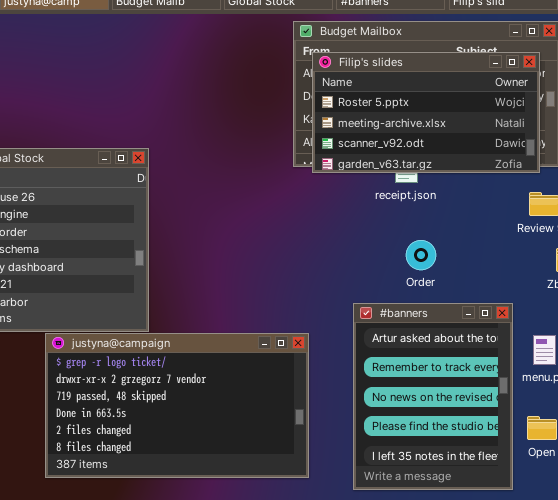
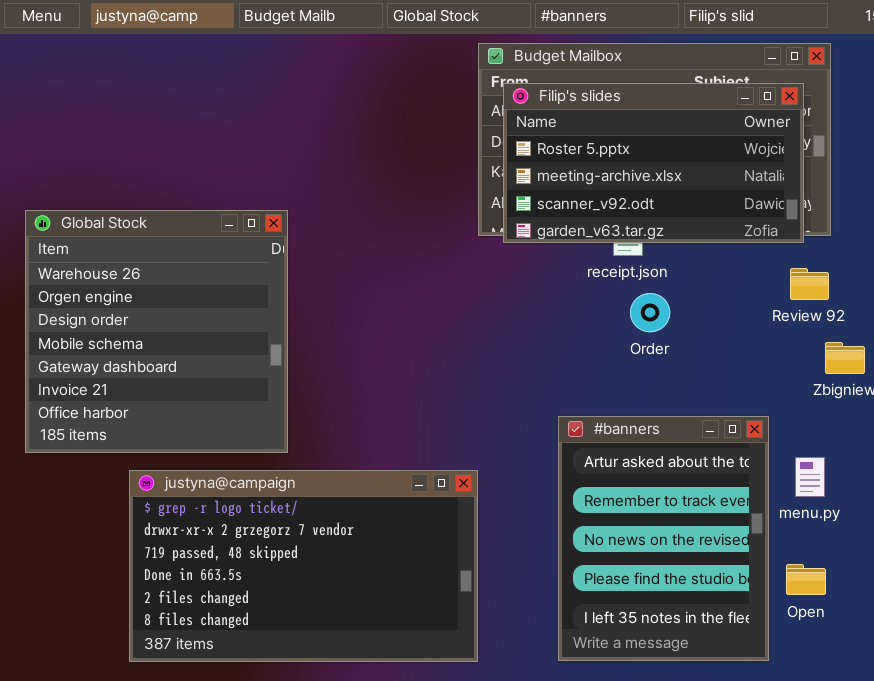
Order: [406,240,436,270] -> [630,293,670,332], moved
justyna@campaign: [45,333,309,478] -> [129,470,478,662], moved

